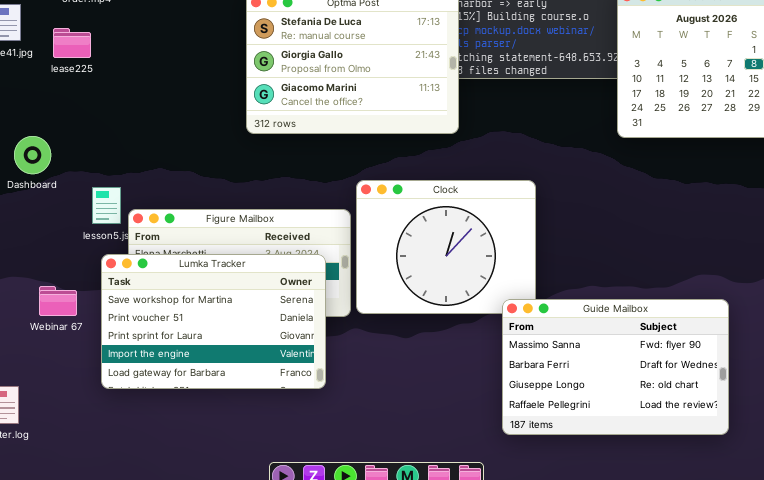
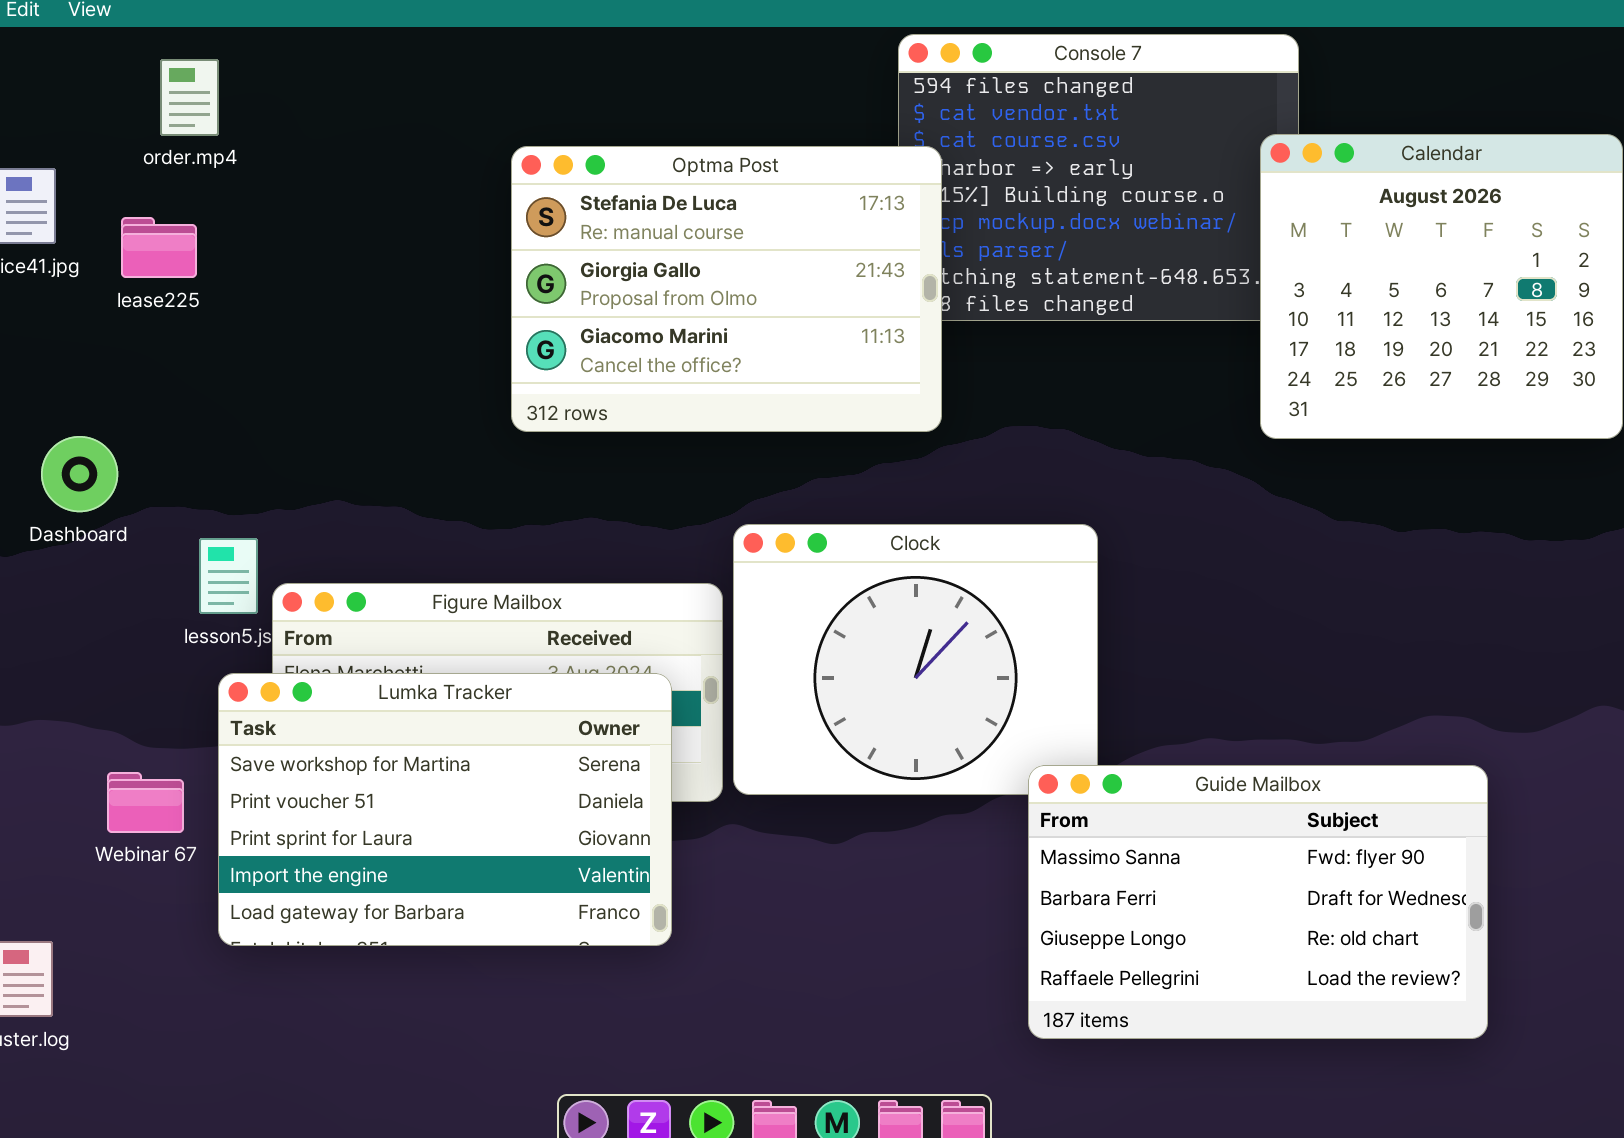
Webinar 67: [39,286,77,316] -> [107,772,184,833], moved

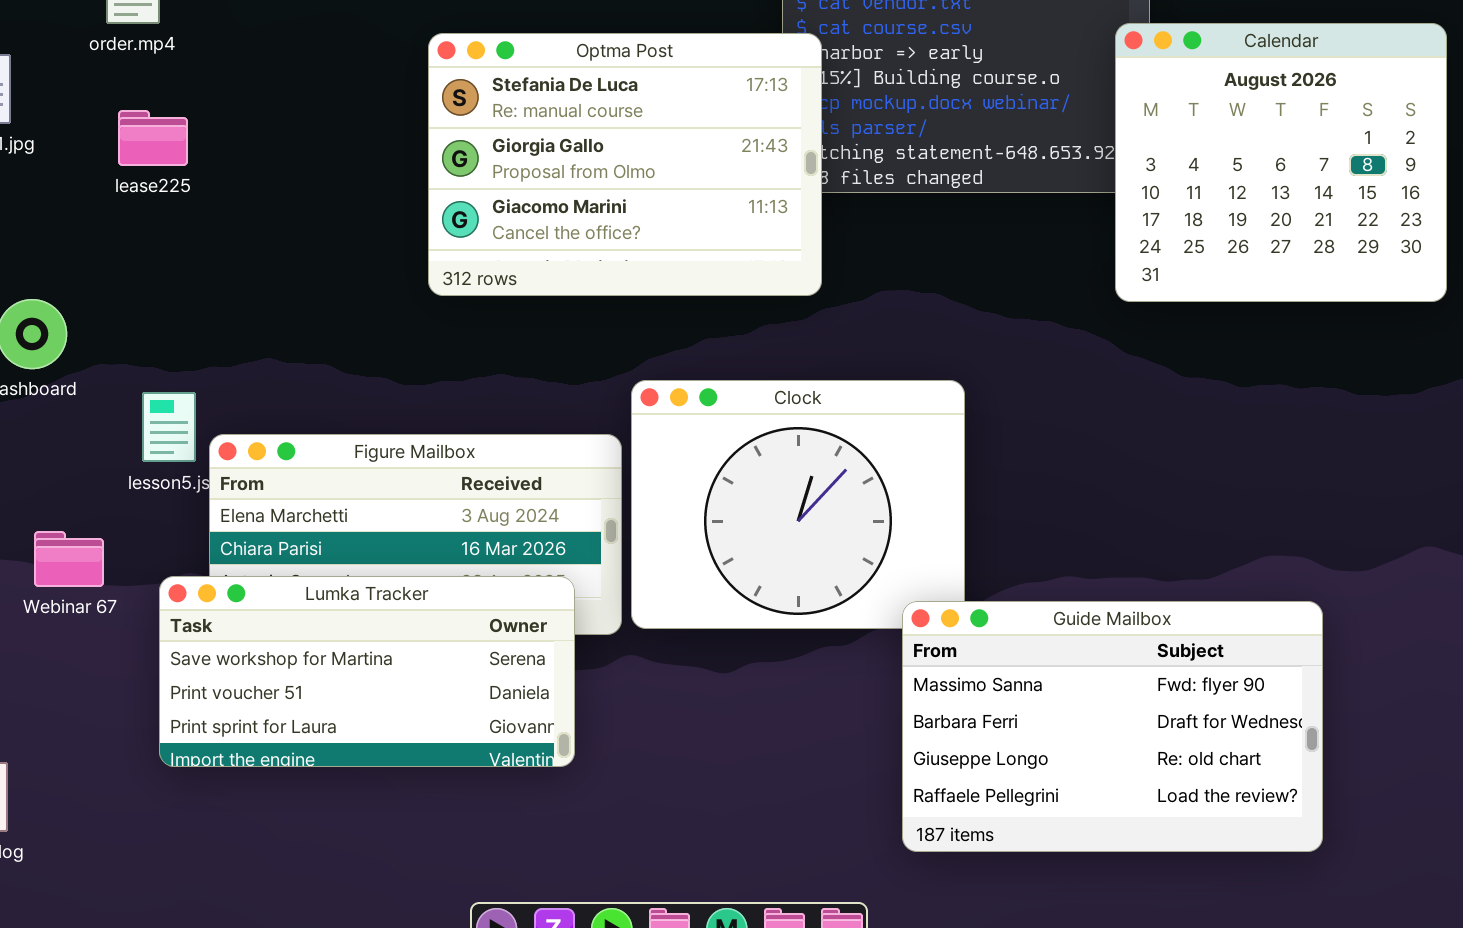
lease225: [121,217,197,278] -> [118,110,188,166], moved
Lumka Tracker: [218,673,672,946] -> [159,576,575,767], resized
Webinar 67: [107,772,184,833] -> [34,531,104,587], moved

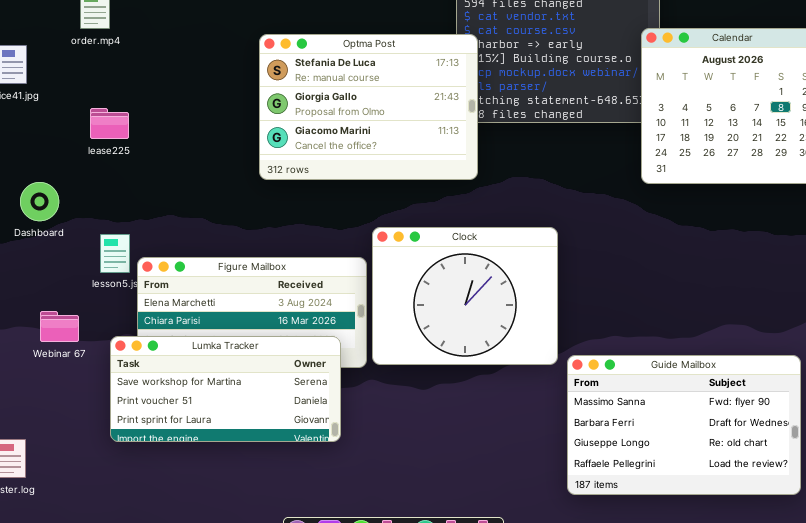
lease225: [118,110,188,166] -> [90,108,129,139], moved
Guide Mailbox: [902,601,1323,852] -> [567,355,801,495], moved

